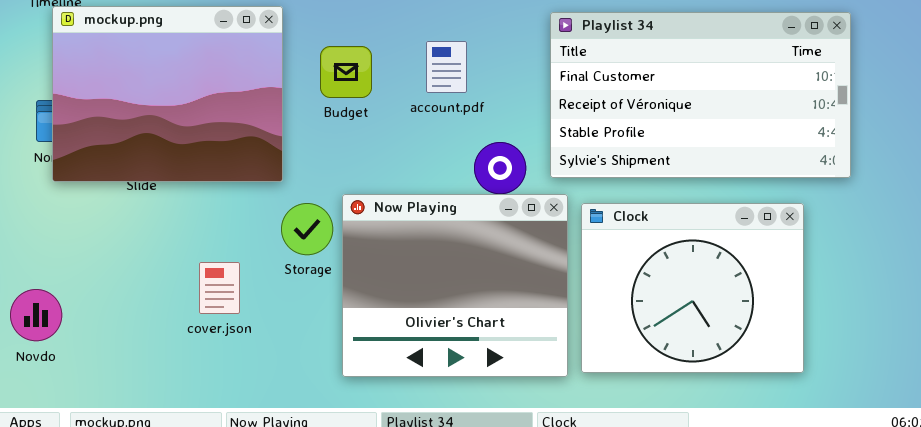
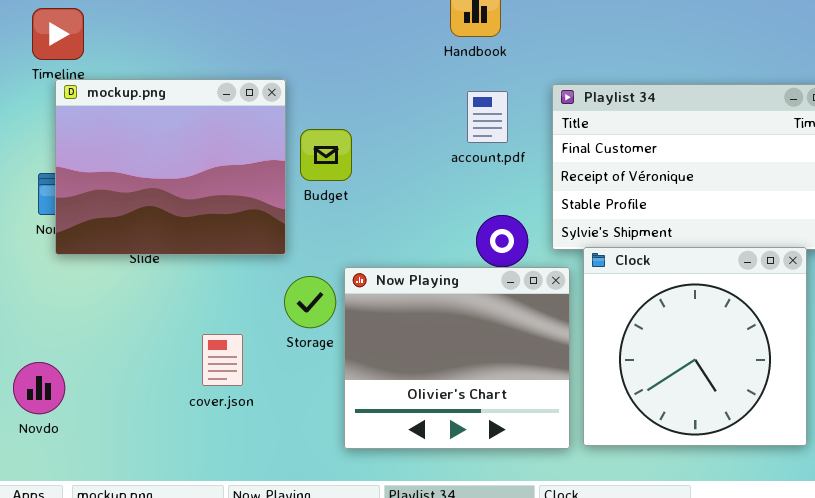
account.pdf: [426,41,467,93] -> [467,91,508,143], moved
Budget: [320,46,372,98] -> [300,129,352,181], moved
Clock: [581,203,804,373] -> [583,247,807,446], resized

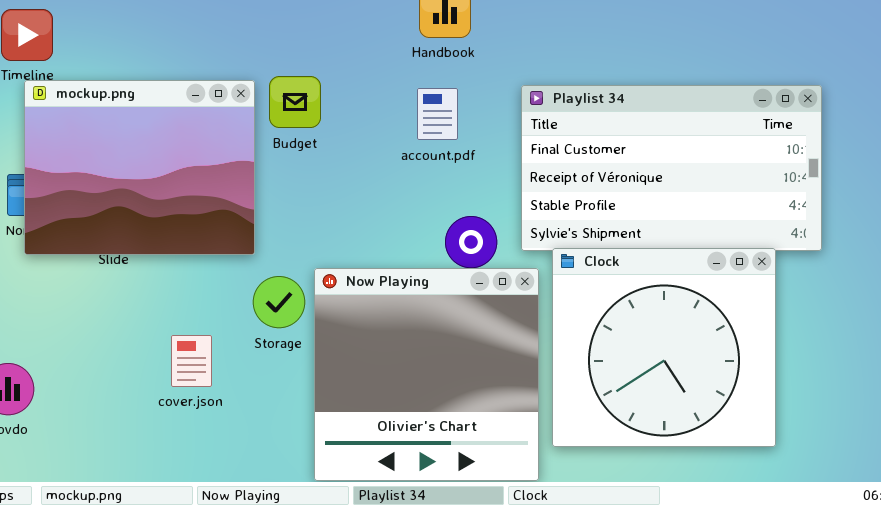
account.pdf: [467,91,508,143] -> [417,88,458,140], moved
Budget: [300,129,352,181] -> [269,76,321,128], moved
Now Playing: [344,267,570,449] -> [314,268,539,481], resized

